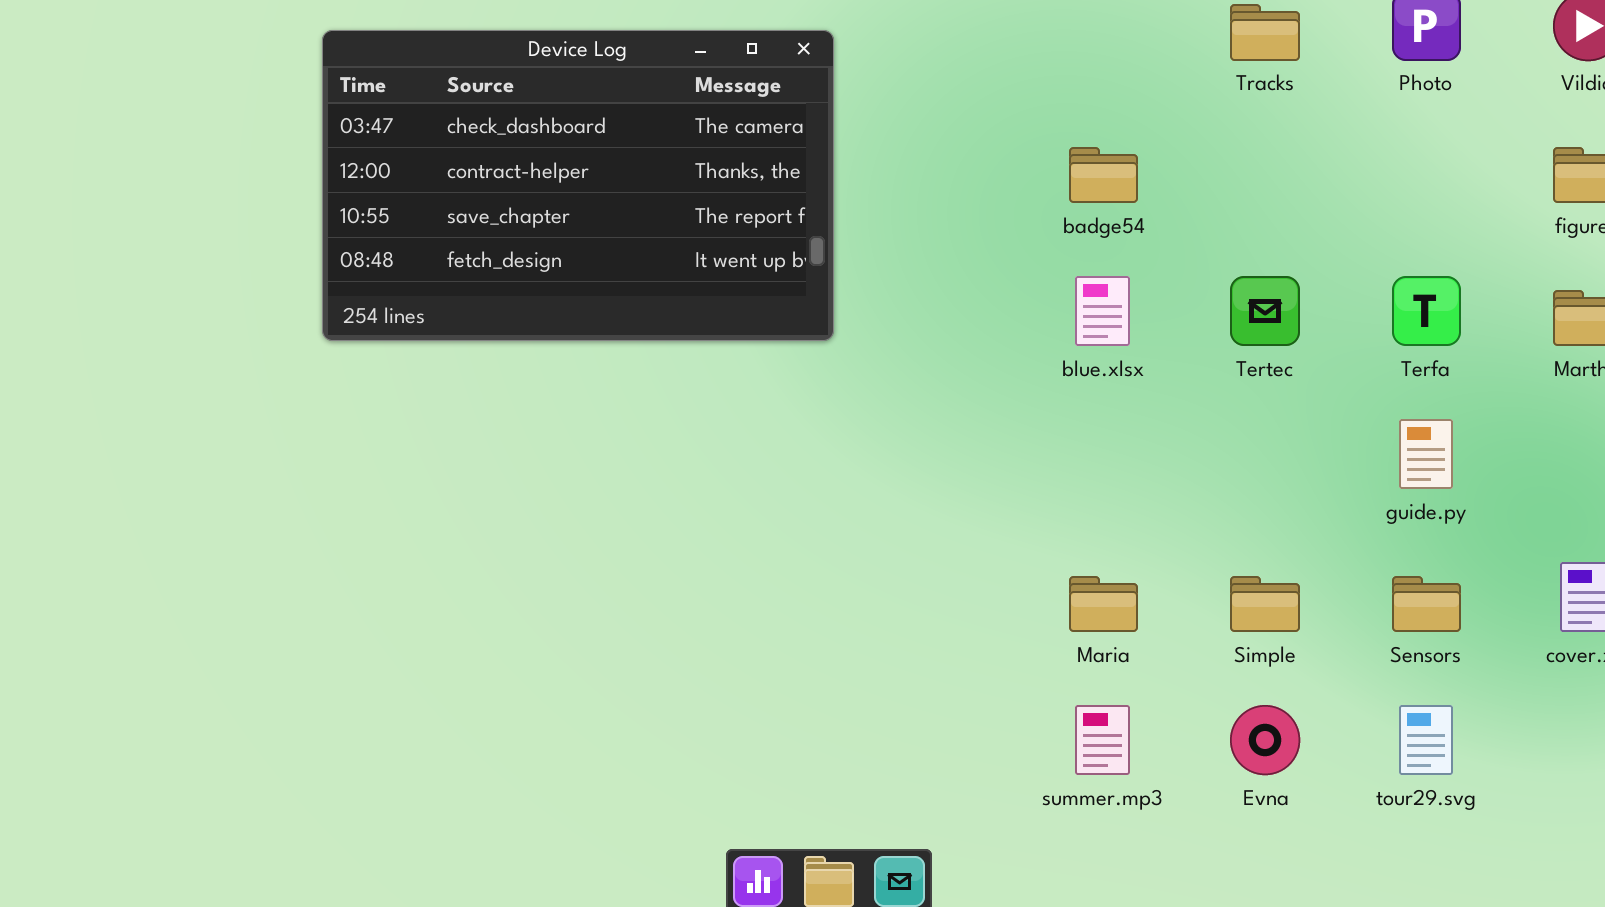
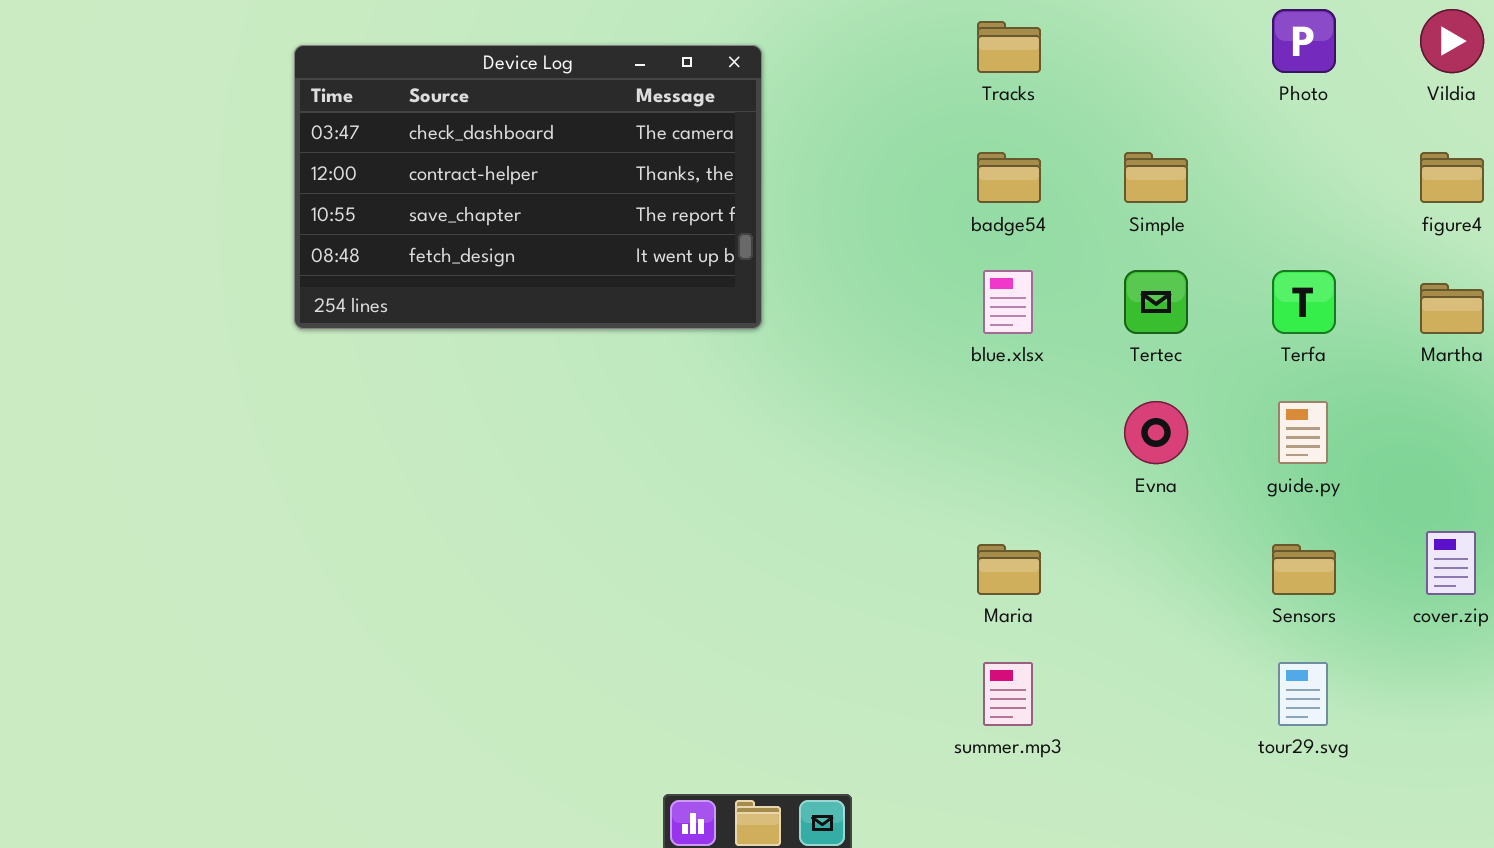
Tracks: [1230,4,1300,61] -> [977,21,1041,73], moved
Simple: [1230,576,1300,632] -> [1124,152,1188,203], moved
Evna: [1230,705,1300,775] -> [1124,401,1188,464], moved

